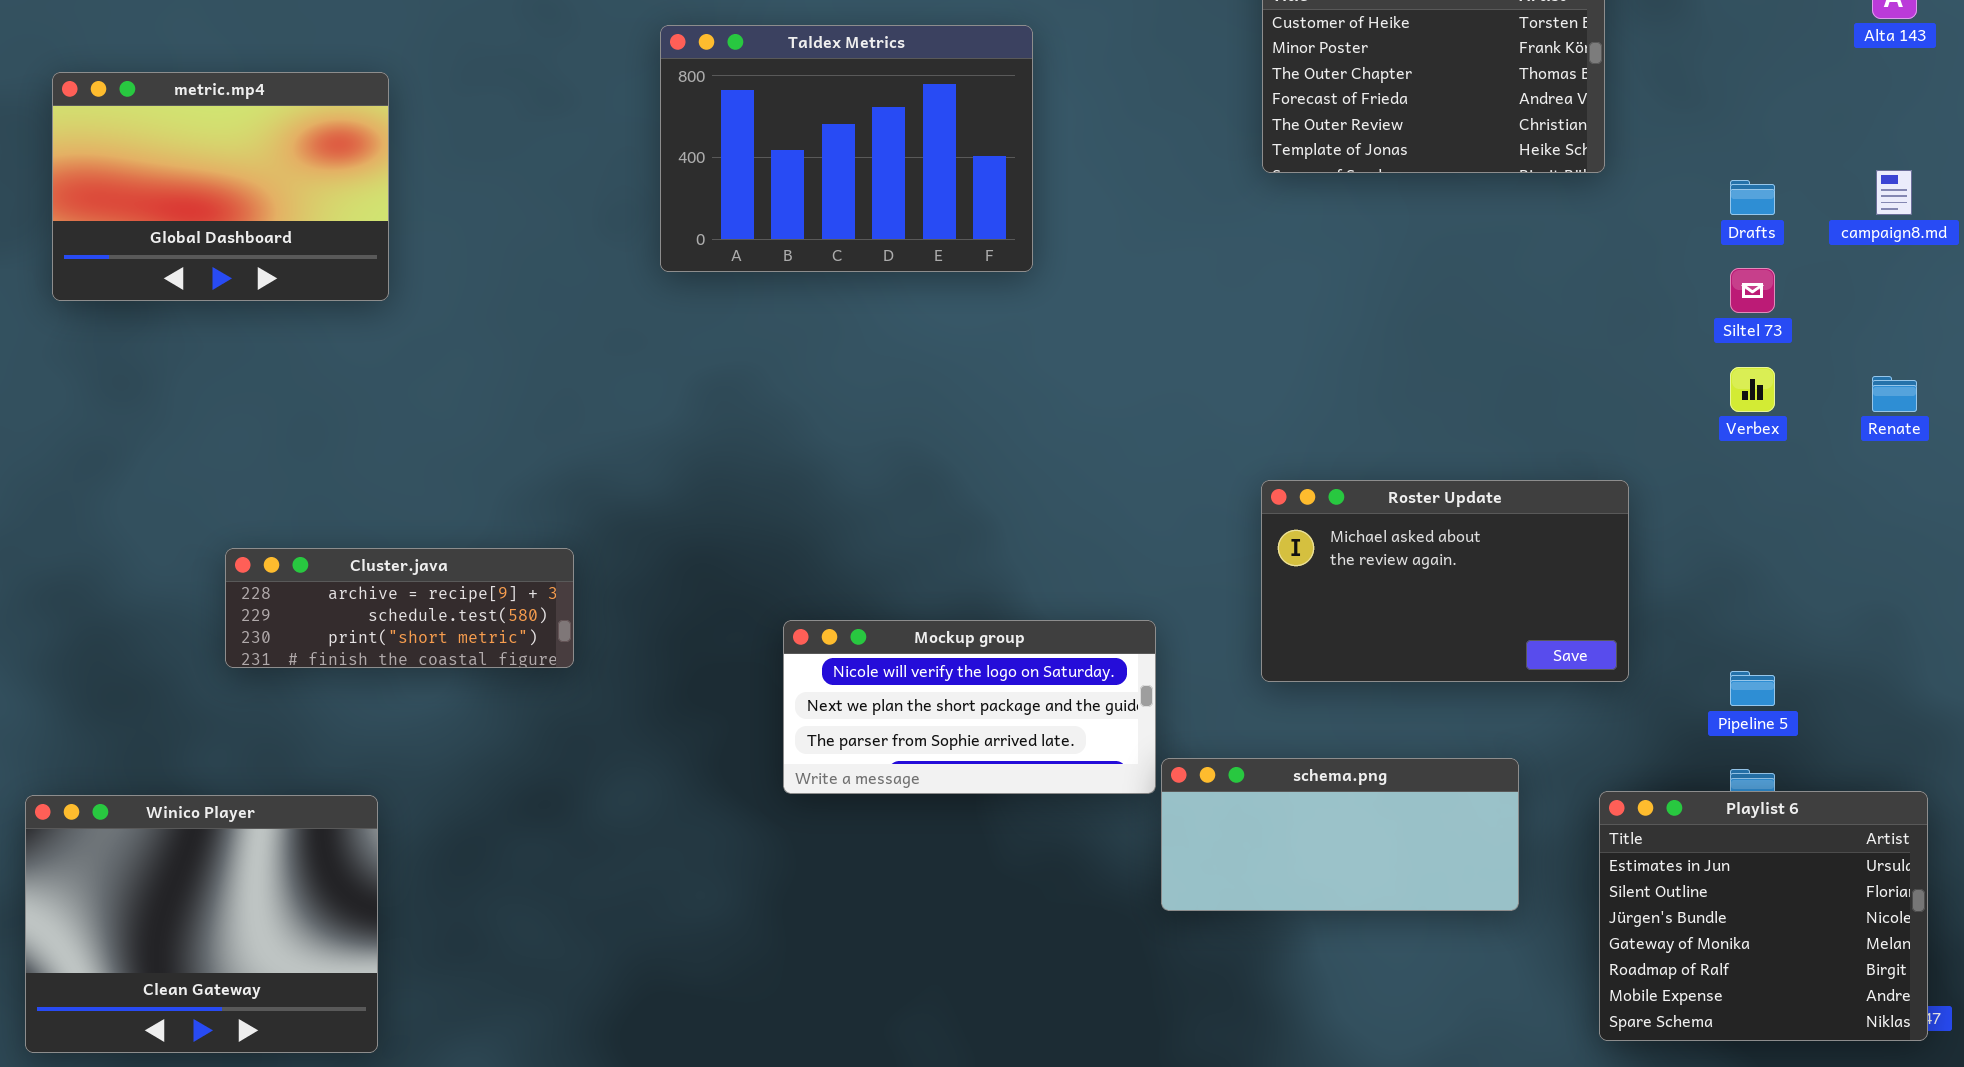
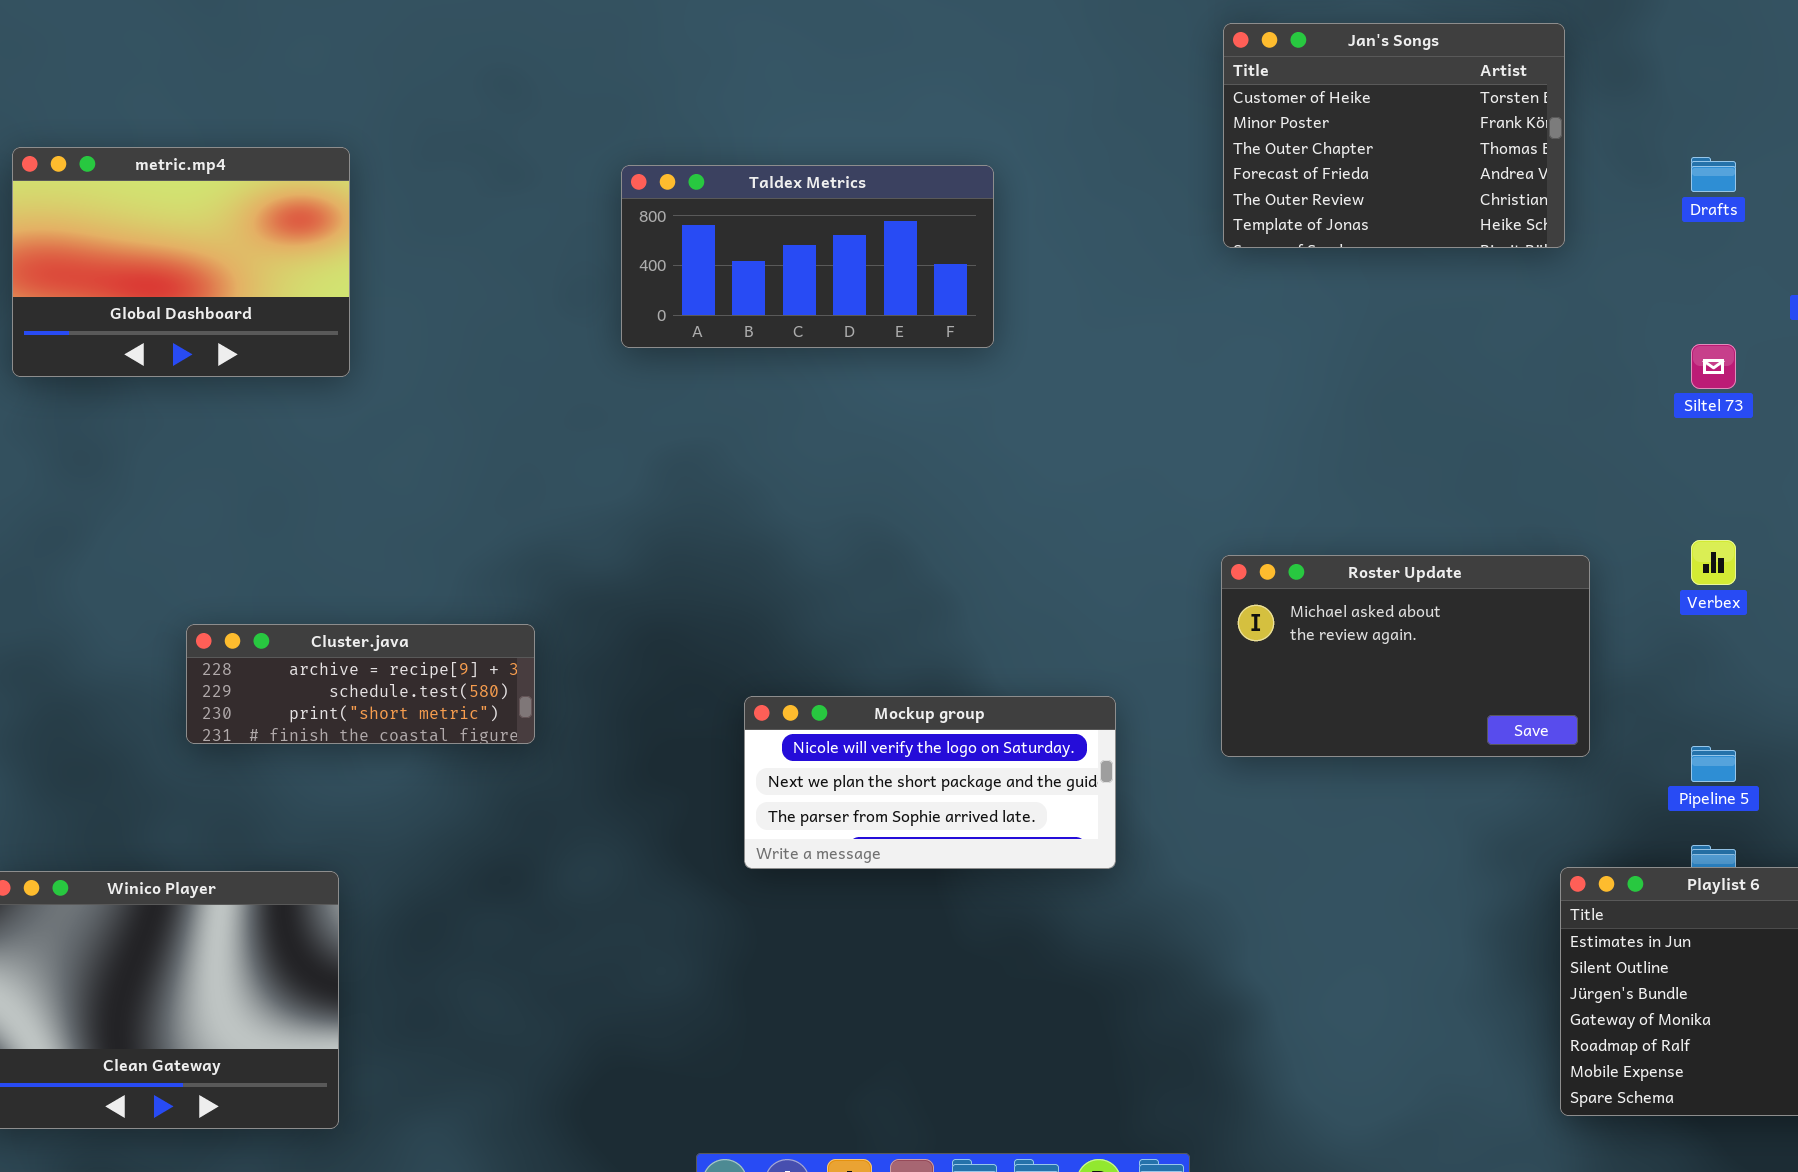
Taldex Metrics: [660,25,1033,272] -> [621,165,994,348], resized
Drafts: [1730,180,1775,215] -> [1691,157,1736,192], moved
Verbex: [1730,367,1775,412] -> [1691,540,1736,585], moved
schema.png: [1161,758,1519,911] -> none, closed

